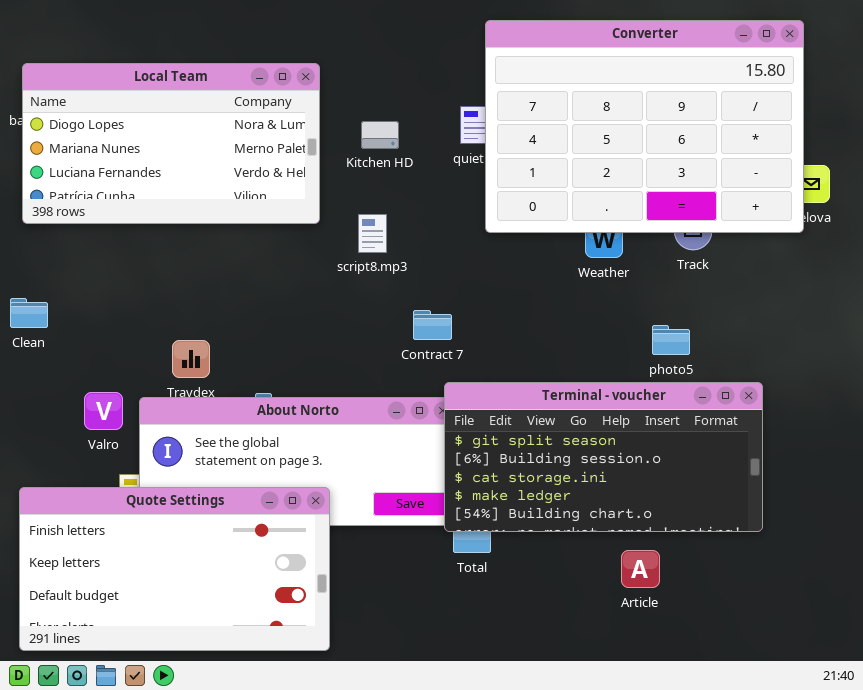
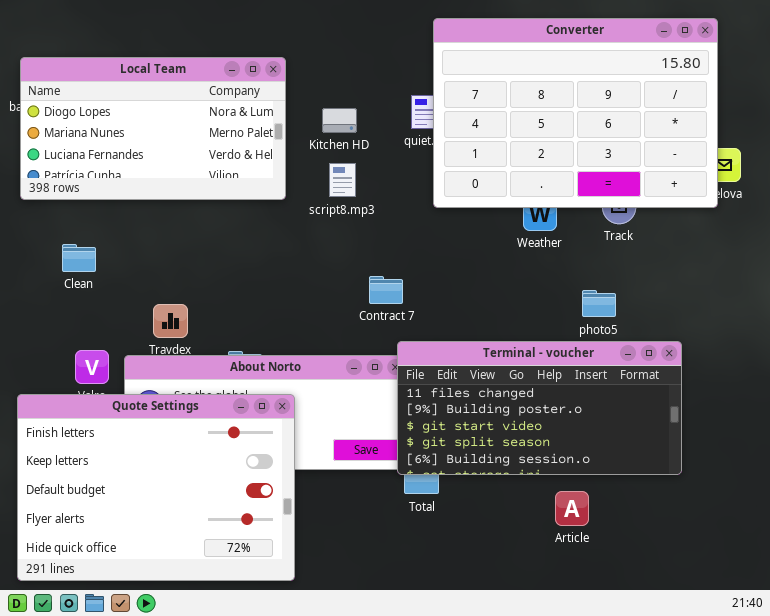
script8.mp3: [358,214,387,253] -> [329,163,356,197], moved
Clean: [10,298,48,328] -> [62,244,96,272], moved
Terminal - voucher: [444,382,763,532] -> [397,341,682,475], scrolled up 3 rows
Quote Settings: [19,487,330,651] -> [17,394,295,581], resized

